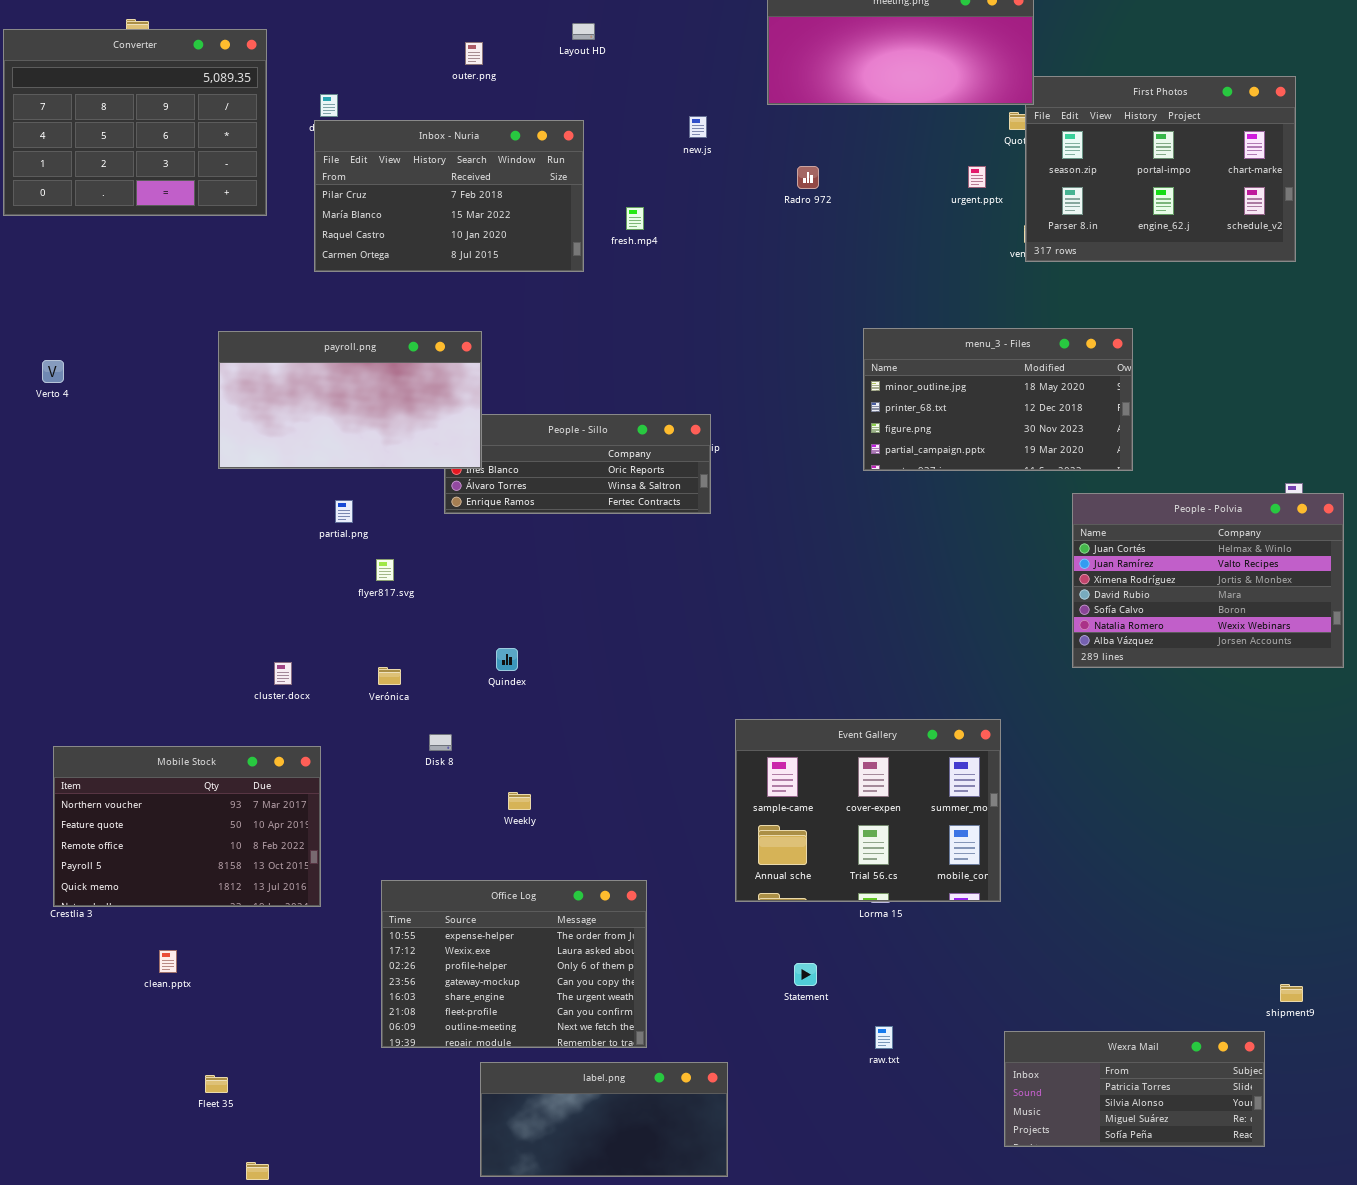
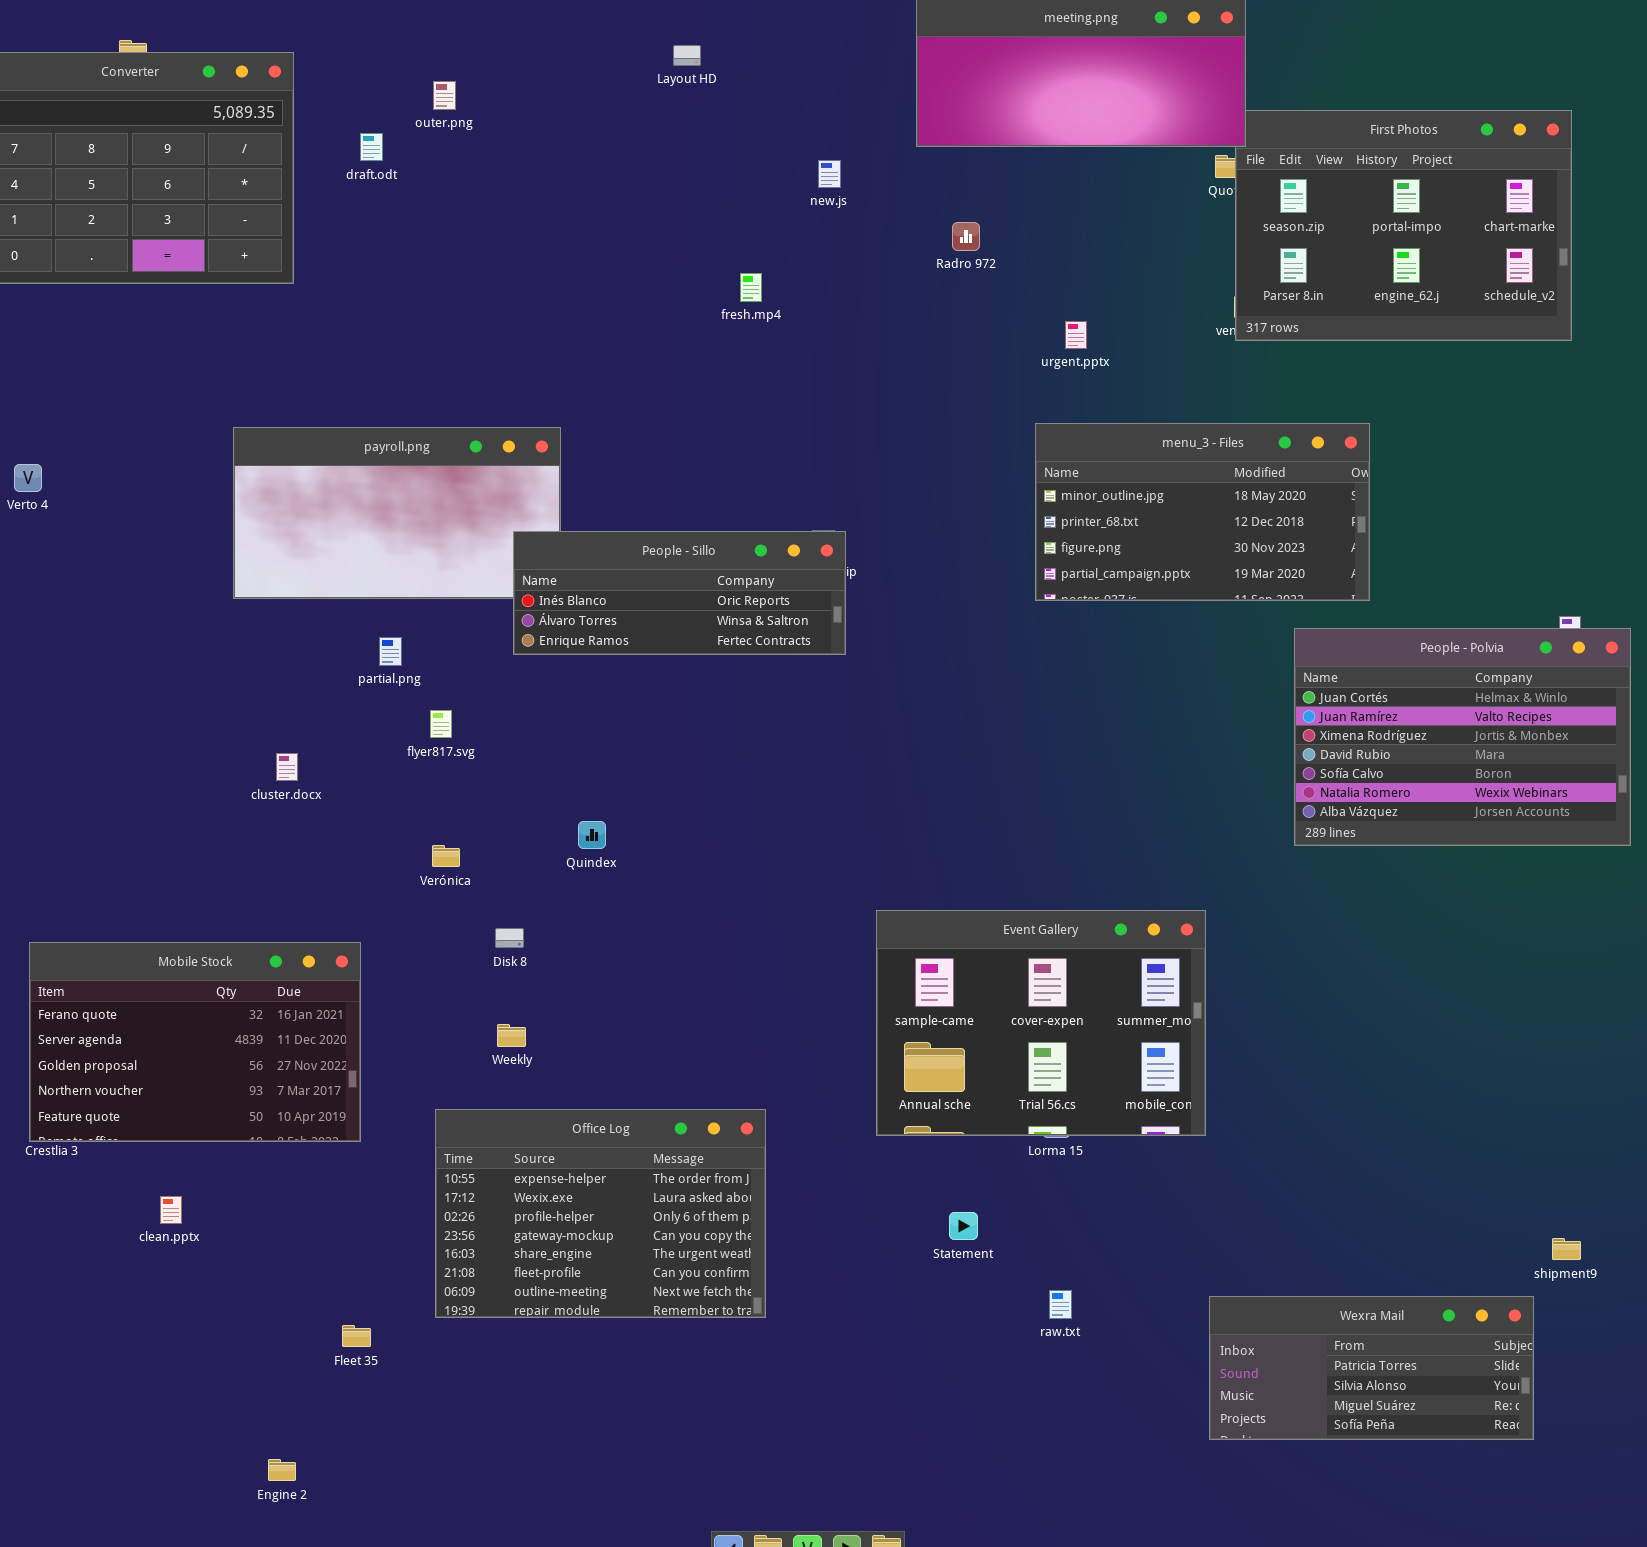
outer.png: [465,42,483,65] -> [433,81,456,110], moved
Inbox - Nuria: [314,120,584,272] -> none, closed
urgent.pptx: [968,166,986,188] -> [1065,321,1087,349], moved
People - Sillo: [444,414,711,514] -> [513,531,846,655], raised
cluster.docx: [274,662,292,685] -> [276,753,298,781], moved
Mobile Stock: [53,746,321,907] -> [29,942,361,1142], scrolled up 3 rows
Weekly: [508,792,531,810] -> [497,1024,526,1047], moved
label.png: [480,1062,728,1177] -> none, closed
Fleet 35: [205,1075,228,1093] -> [342,1325,371,1347], moved

